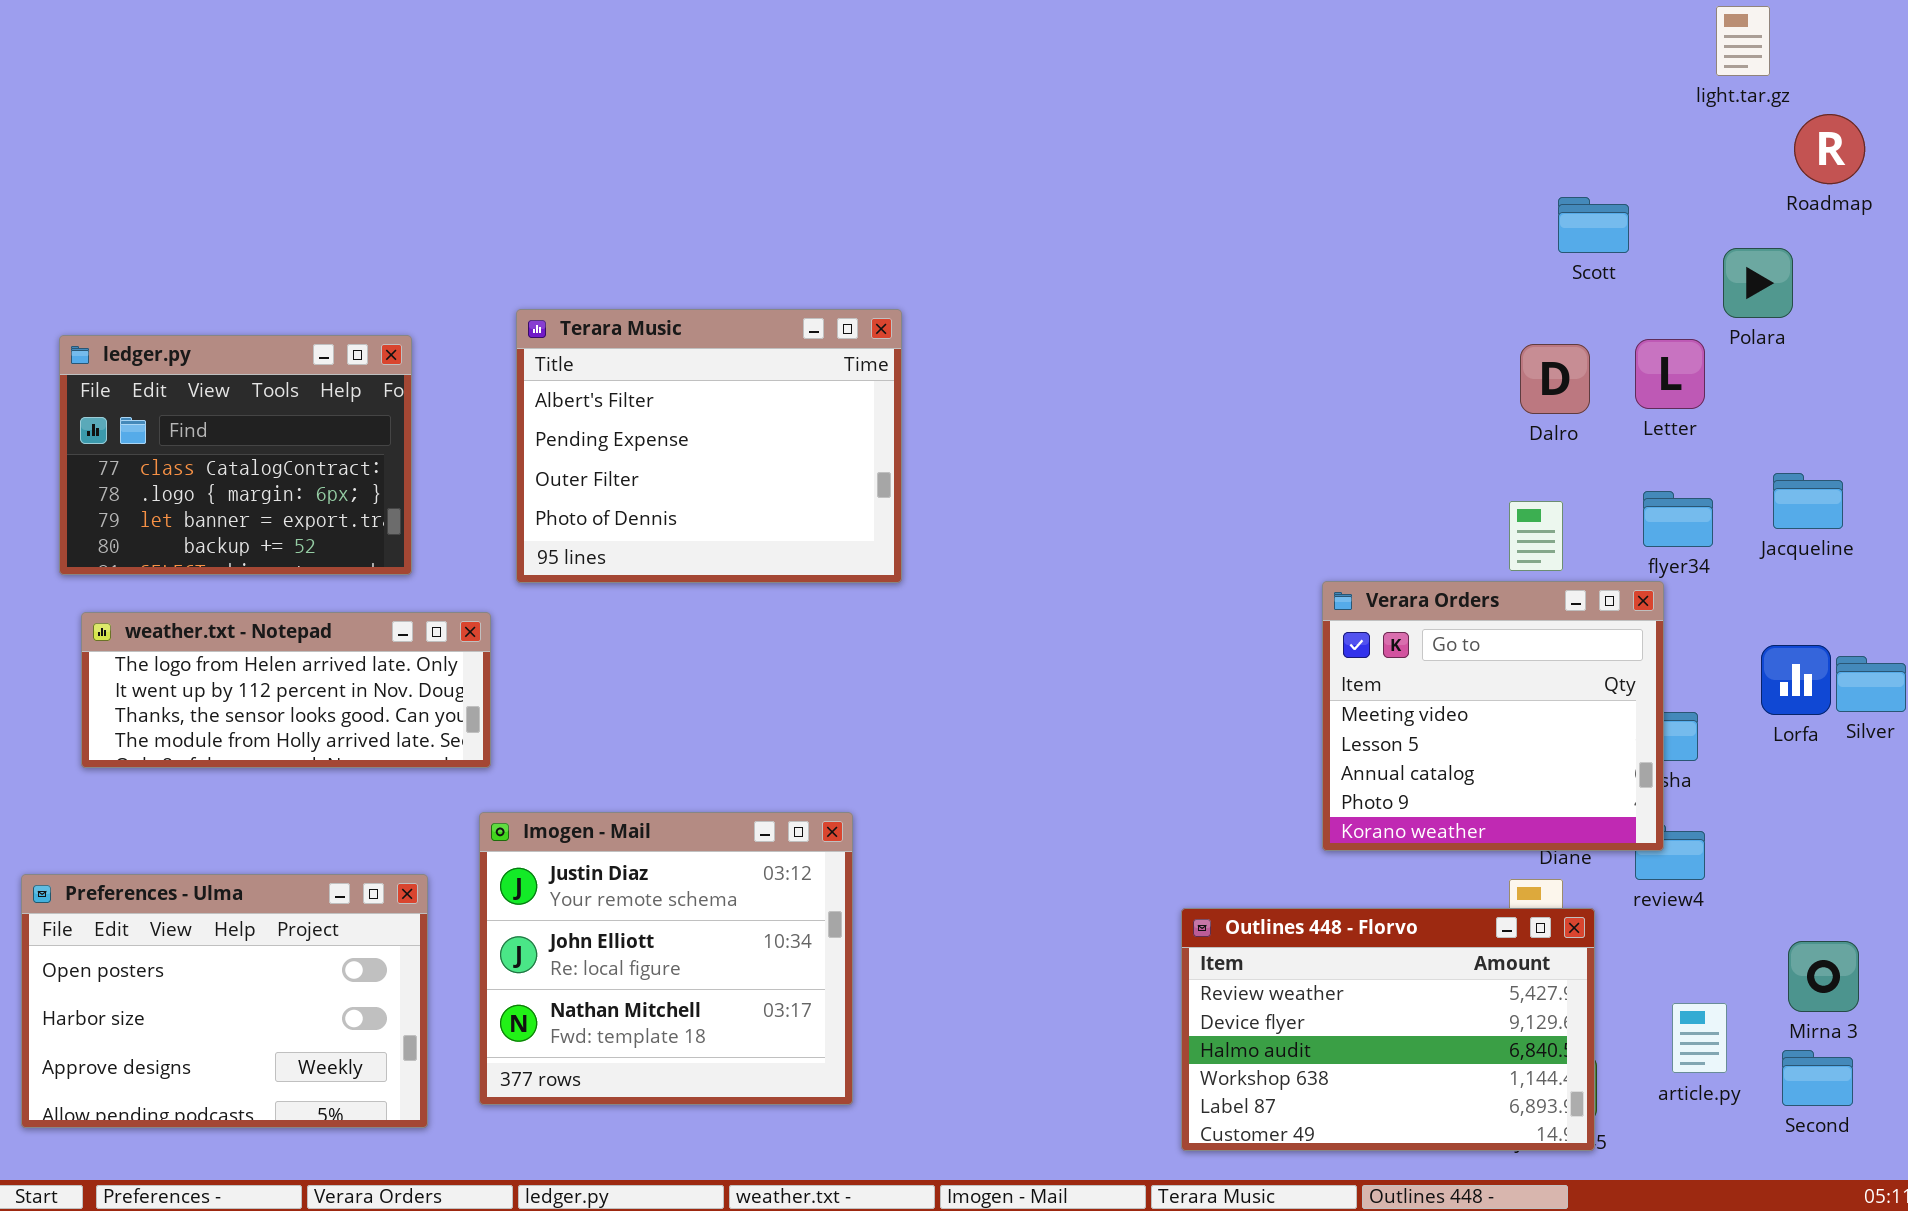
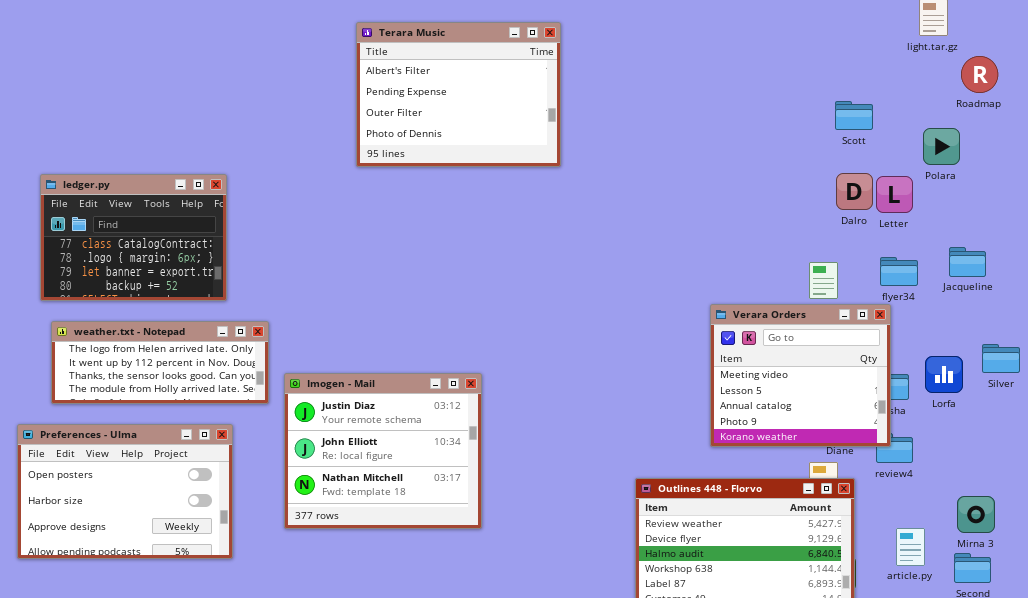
Terara Music: [516,309,902,583] -> [356,22,561,167], moved
Dalro: [1520,344,1590,414] -> [836,173,873,210], moved
Lorfa: [1761,645,1831,715] -> [925,356,963,393], moved
Imogen - Mail: [479,812,853,1105] -> [284,373,482,529], moved
Preferences - Ulma: [21,874,428,1128] -> [17,424,233,559], moved

